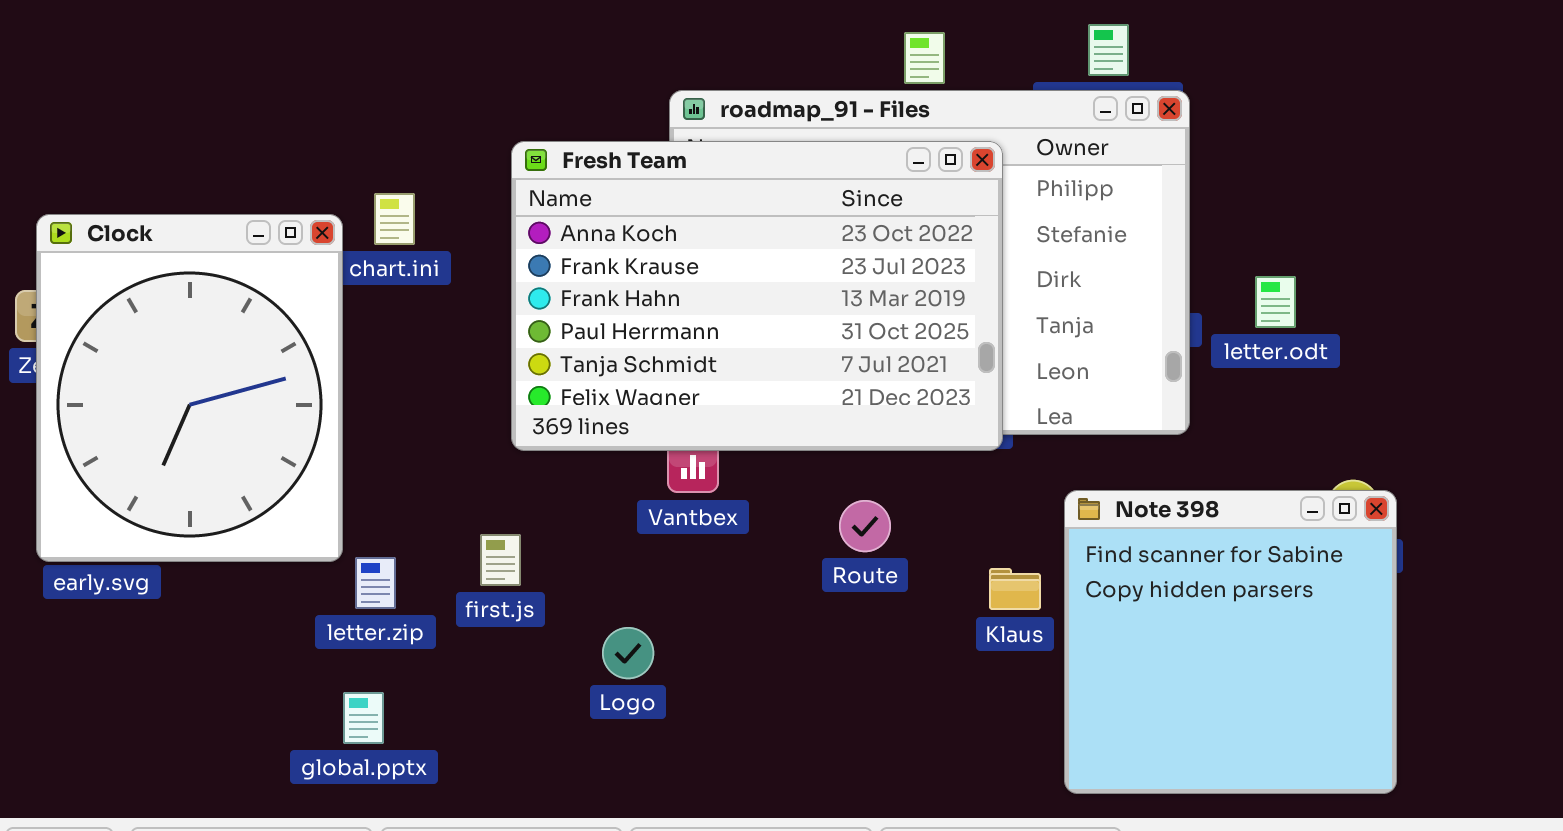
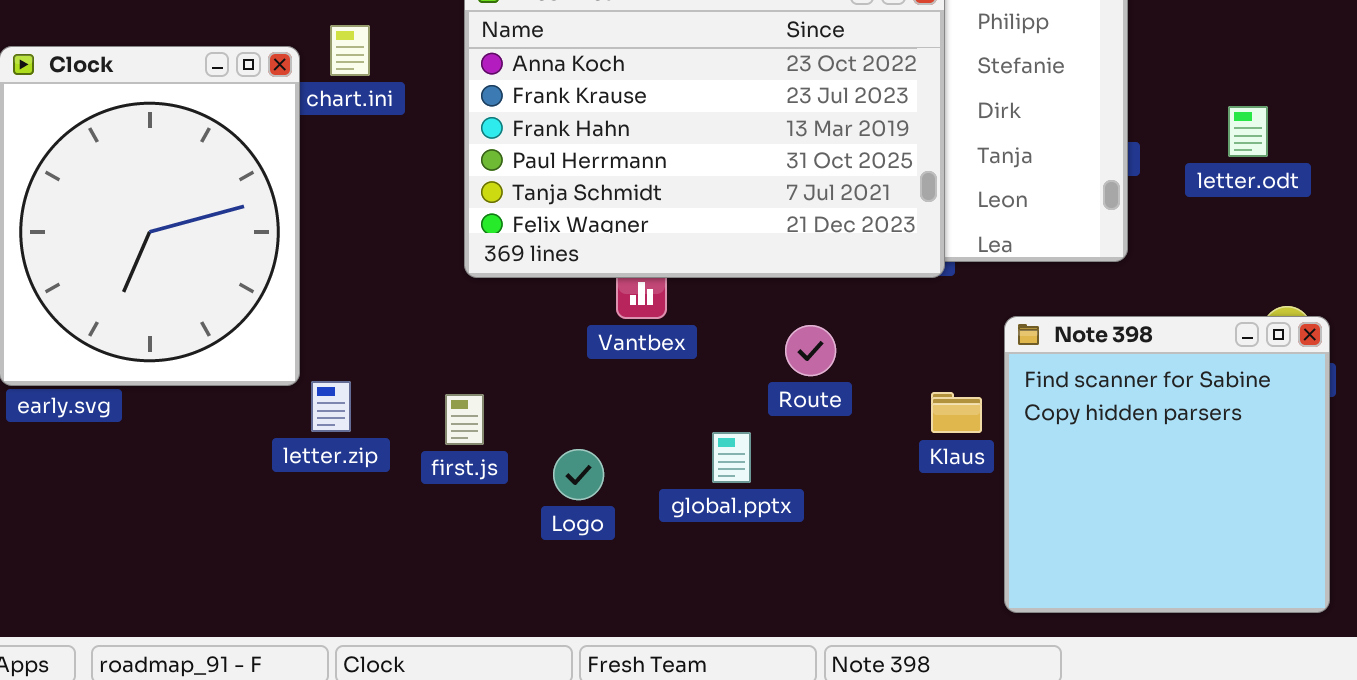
letter.odt: [1255,276,1296,328] -> [1228,106,1268,157], moved
first.js: [480,534,521,586] -> [445,394,484,445], moved
global.pptx: [343,692,384,744] -> [712,432,751,483], moved

